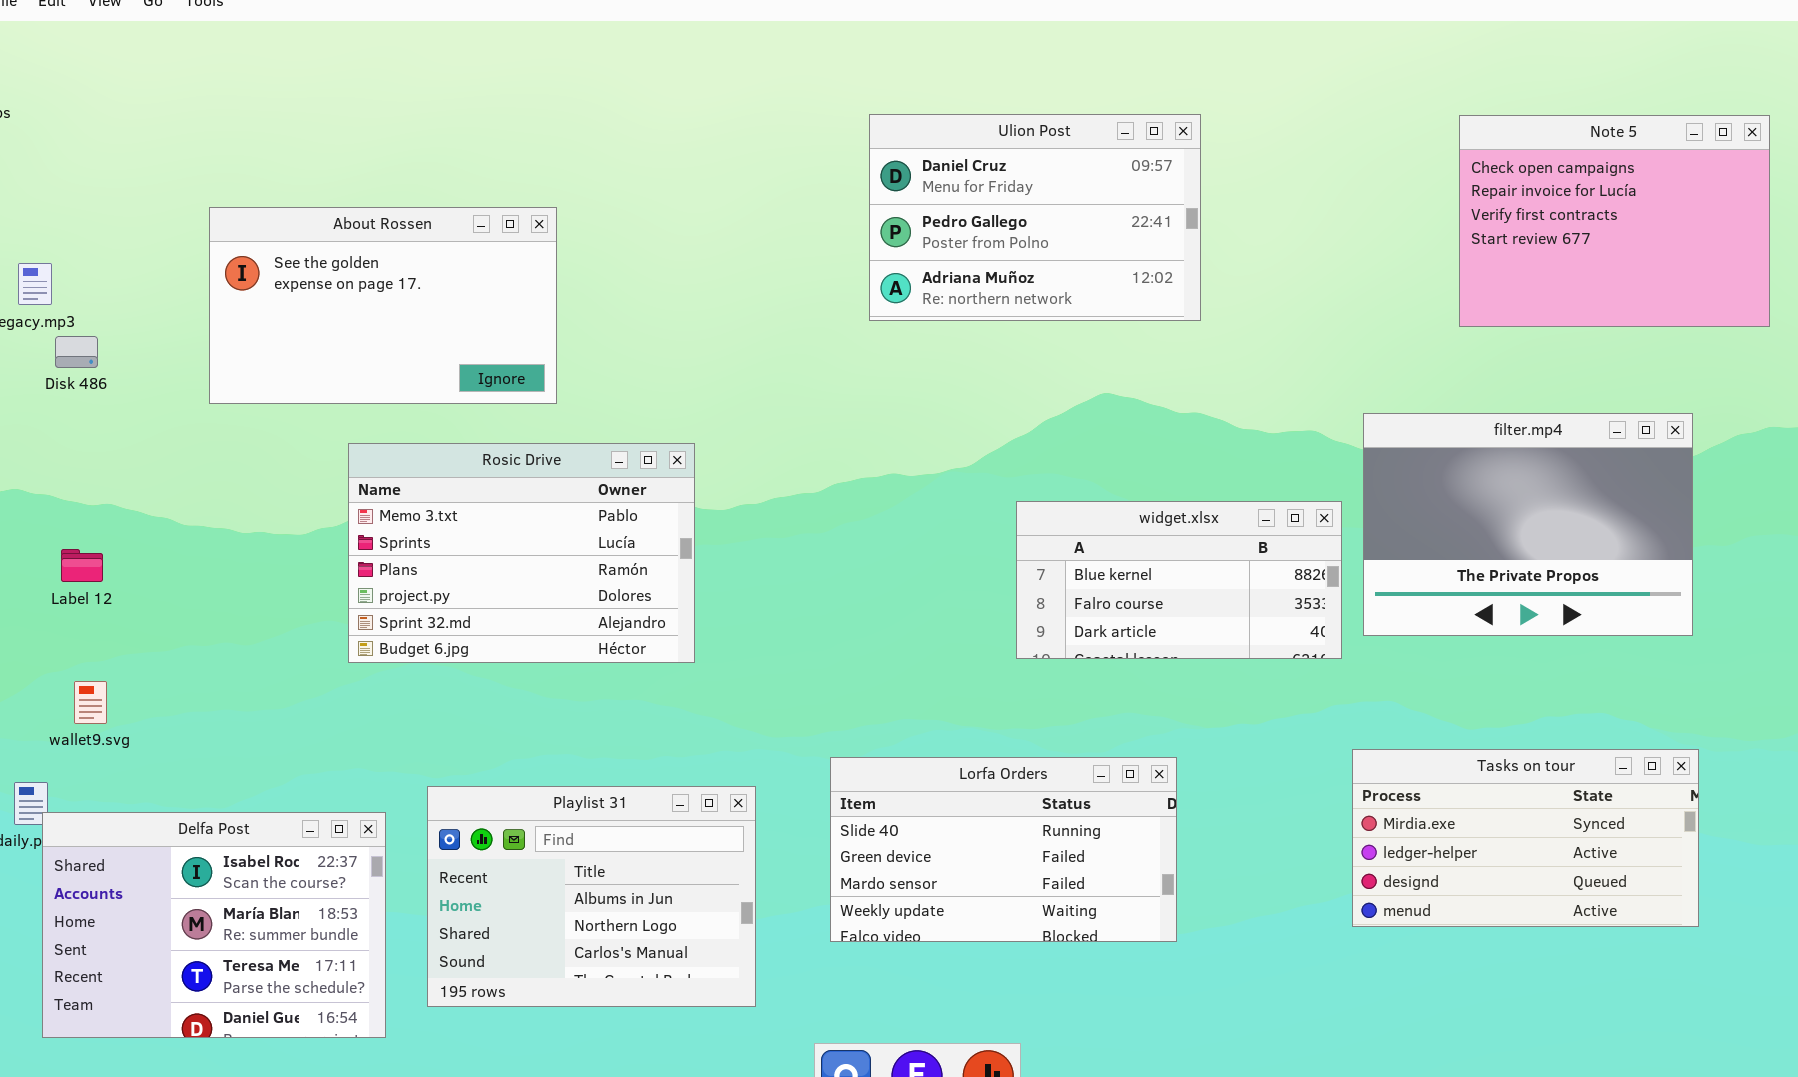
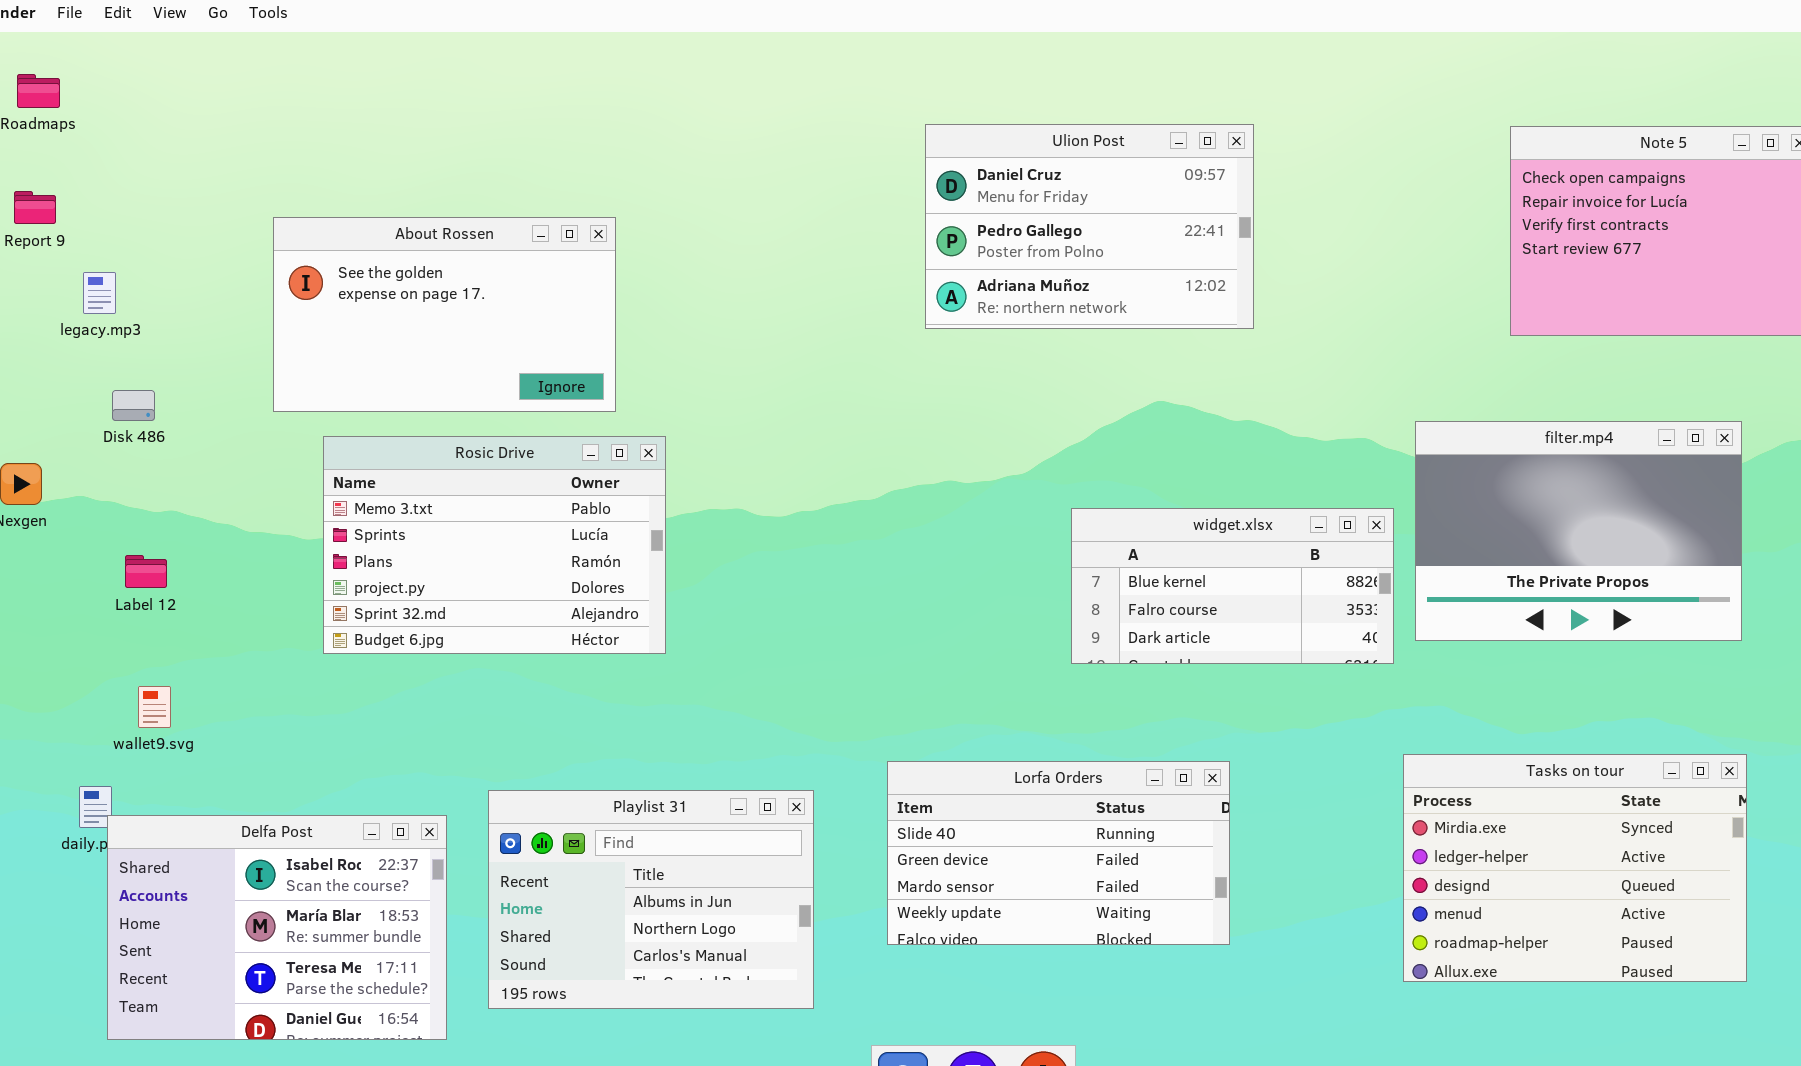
Disk 486: [55,336,98,368] -> [112,390,155,421], moved
Rosic Drive: [348,443,695,663] -> [323,436,666,654], moved
Tasks on tour: [1352,749,1699,927] -> [1403,754,1747,982], resized

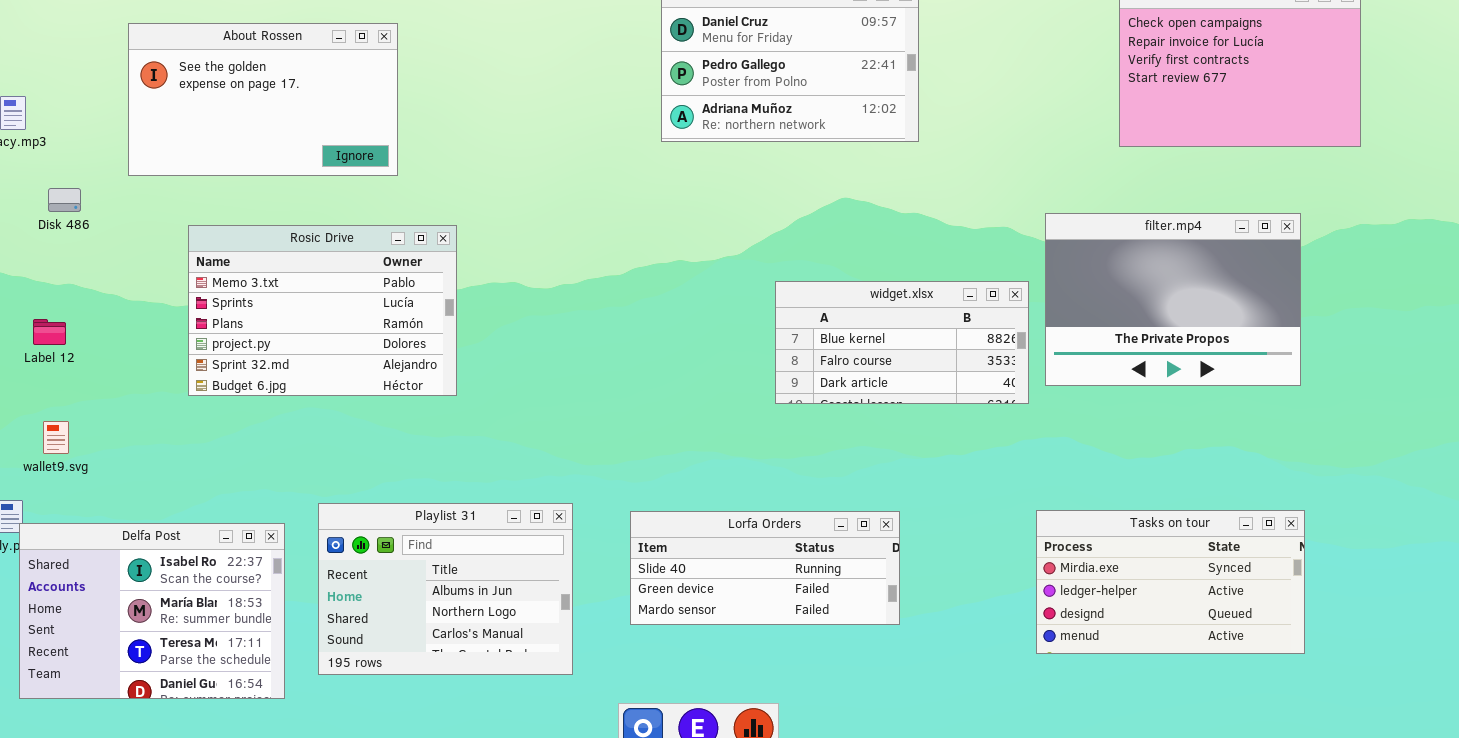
About Rossen: [273,217,616,412] -> [128,23,398,176], moved
Disk 486: [112,390,155,421] -> [48,188,81,212], moved
Tasks on tour: [1403,754,1747,982] -> [1036,510,1305,654], resized
Lorfa Orders: [887,761,1230,945] -> [630,511,900,625], resized

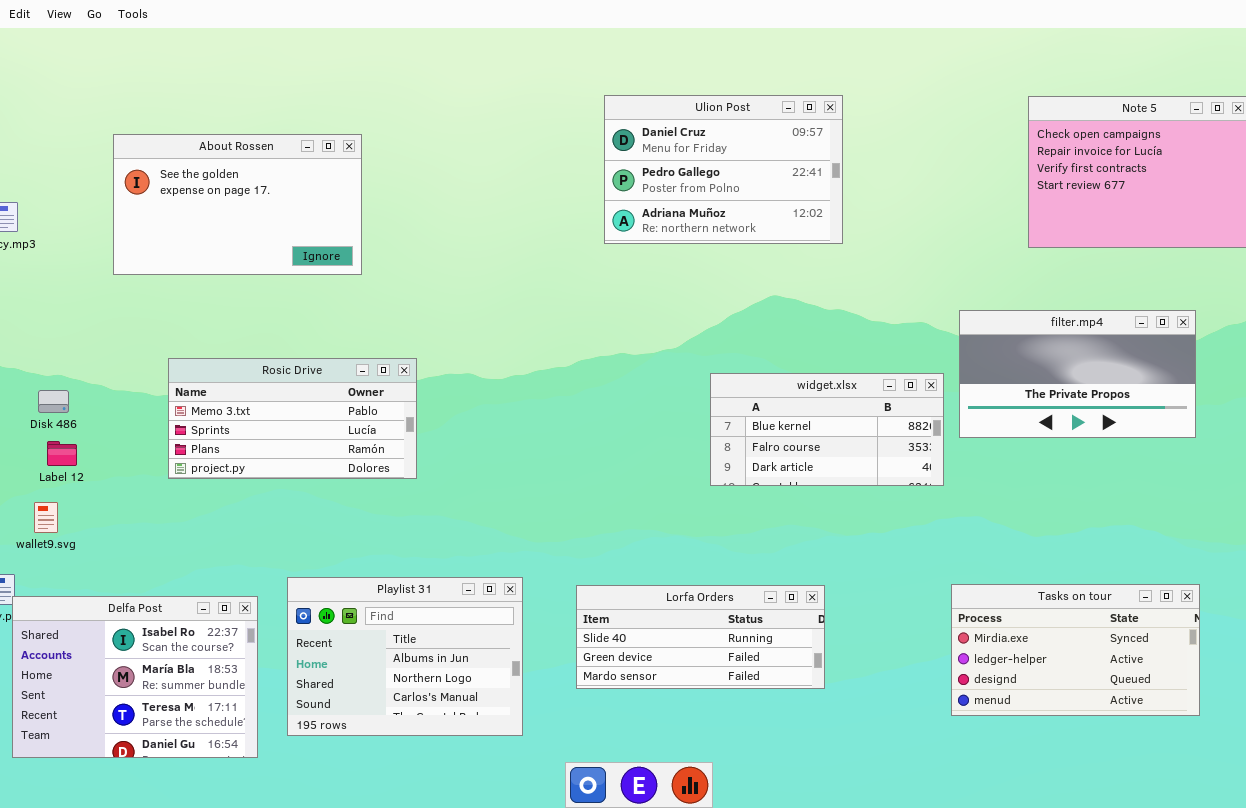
Disk 486: [48,188,81,212] -> [38,390,69,413], moved
filter.mp4: [1045,213,1301,386] -> [959,310,1196,438], resized
Rosic Drive: [188,225,457,396] -> [168,358,417,479], resized
Label 12: [33,319,66,345] -> [47,441,77,466], moved

